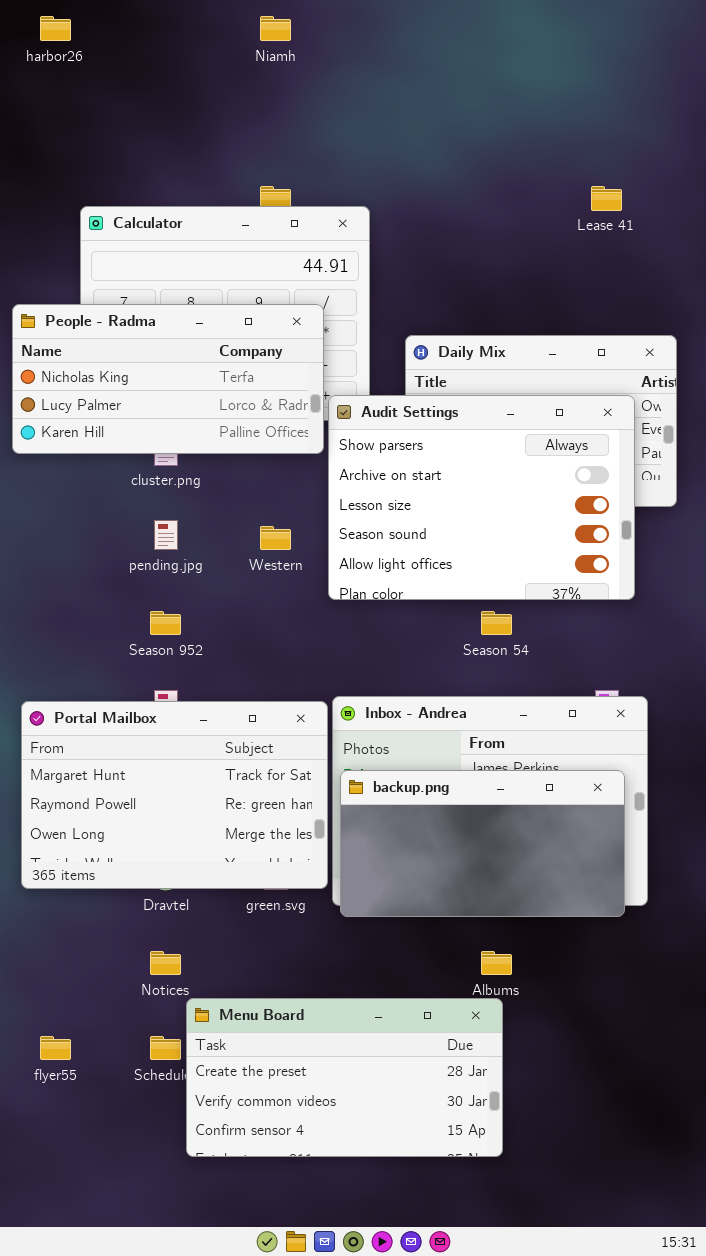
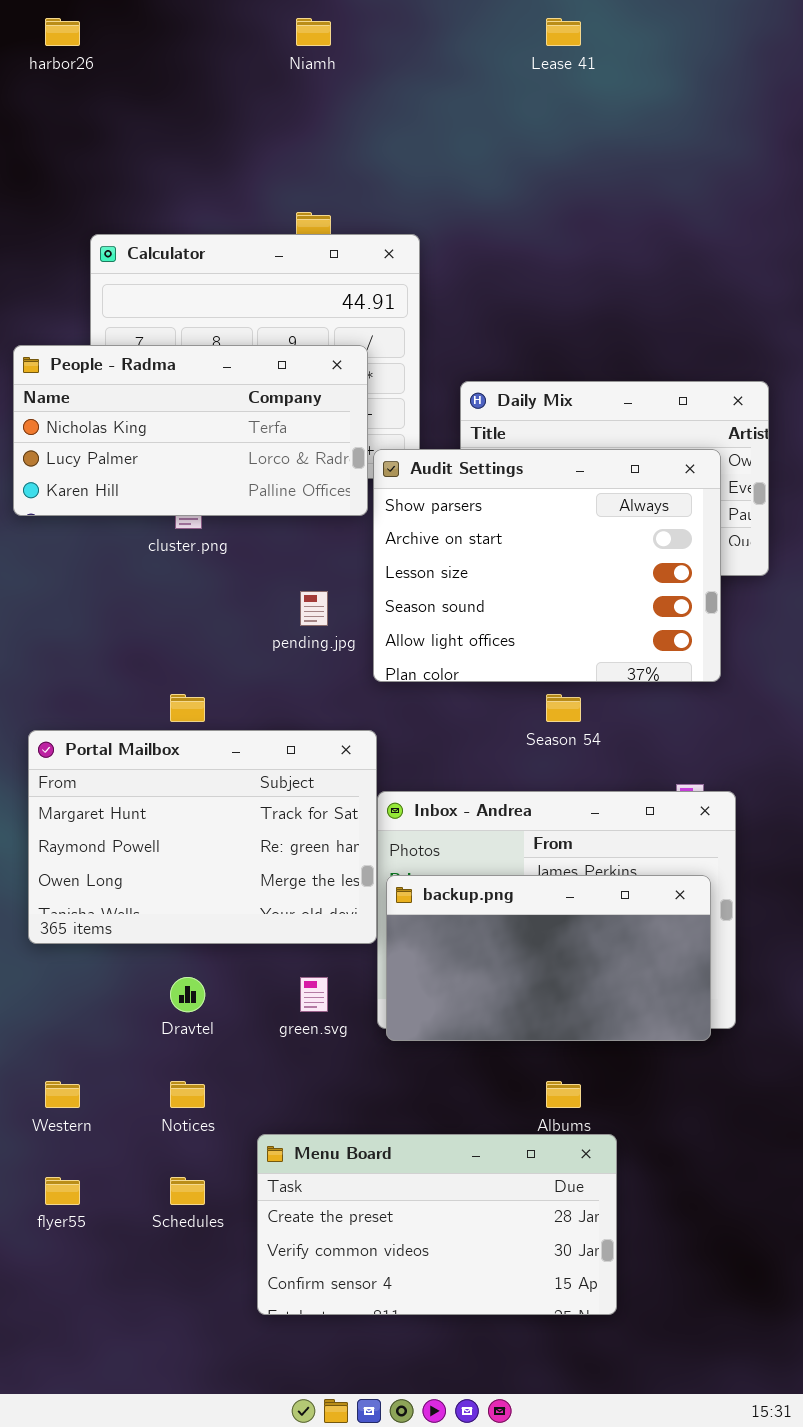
Lease 41: [591,186,622,211] -> [546,18,581,46], moved
pending.jpg: [154,520,178,550] -> [300,591,328,626], moved
Western: [260,526,291,550] -> [45,1081,80,1108], moved
Portal Mailbox: [21,701,328,889] -> [28,730,377,944], moved
Menu Board: [186,998,503,1157] -> [257,1134,617,1315], moved

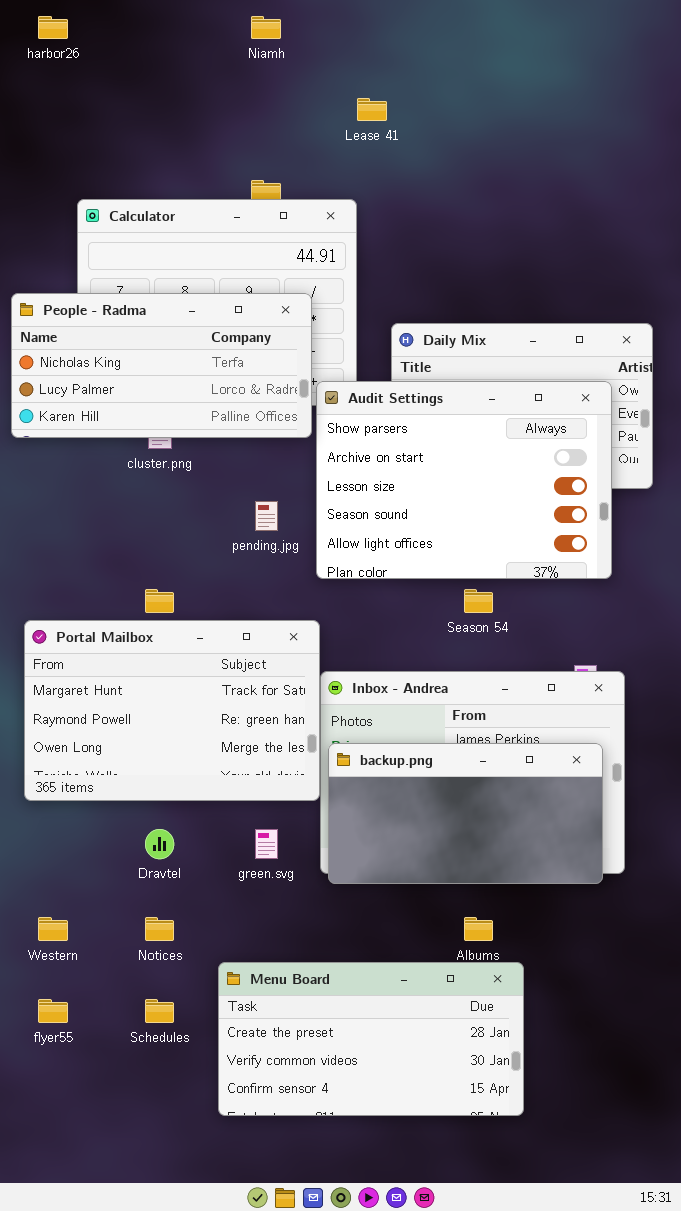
Lease 41: [546,18,581,46] -> [357,98,387,121], moved

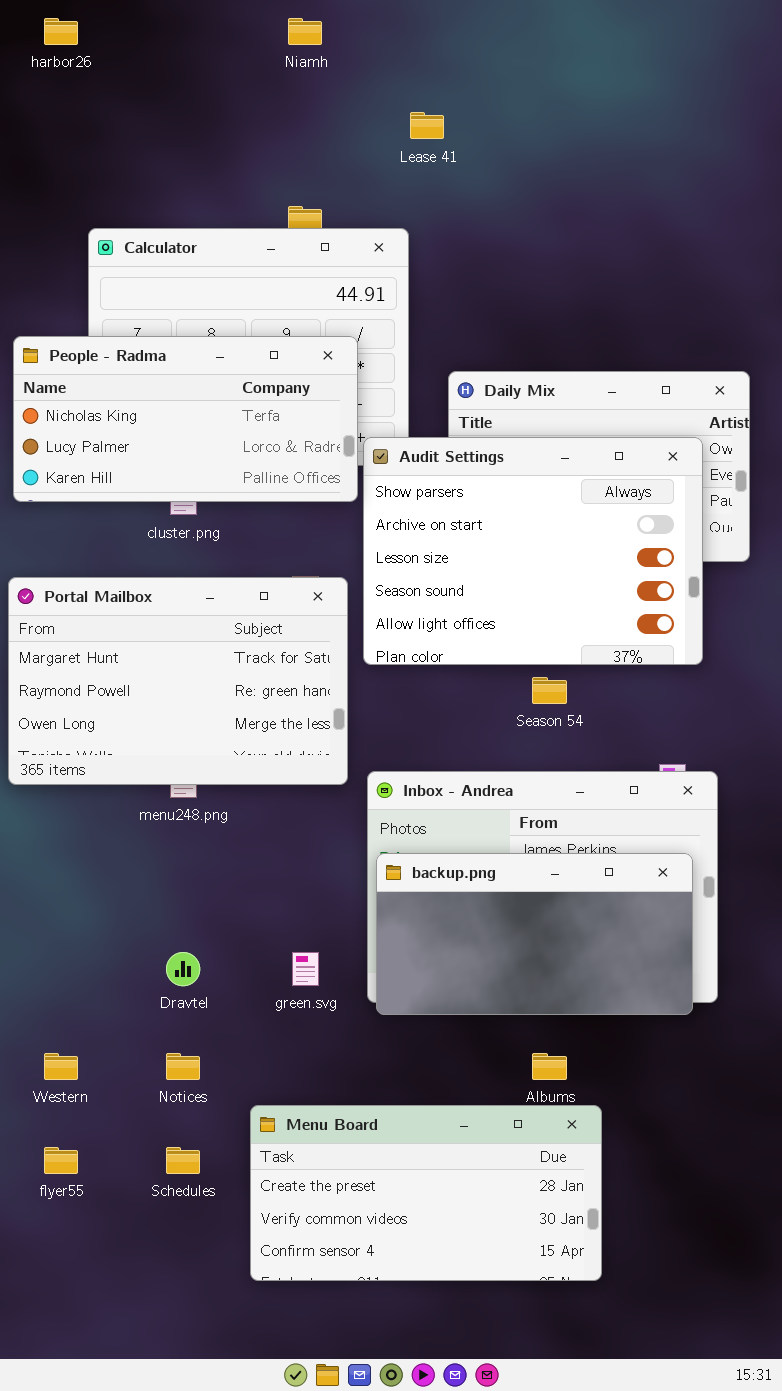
Portal Mailbox: [24,620,320,801] -> [8,577,348,785], moved

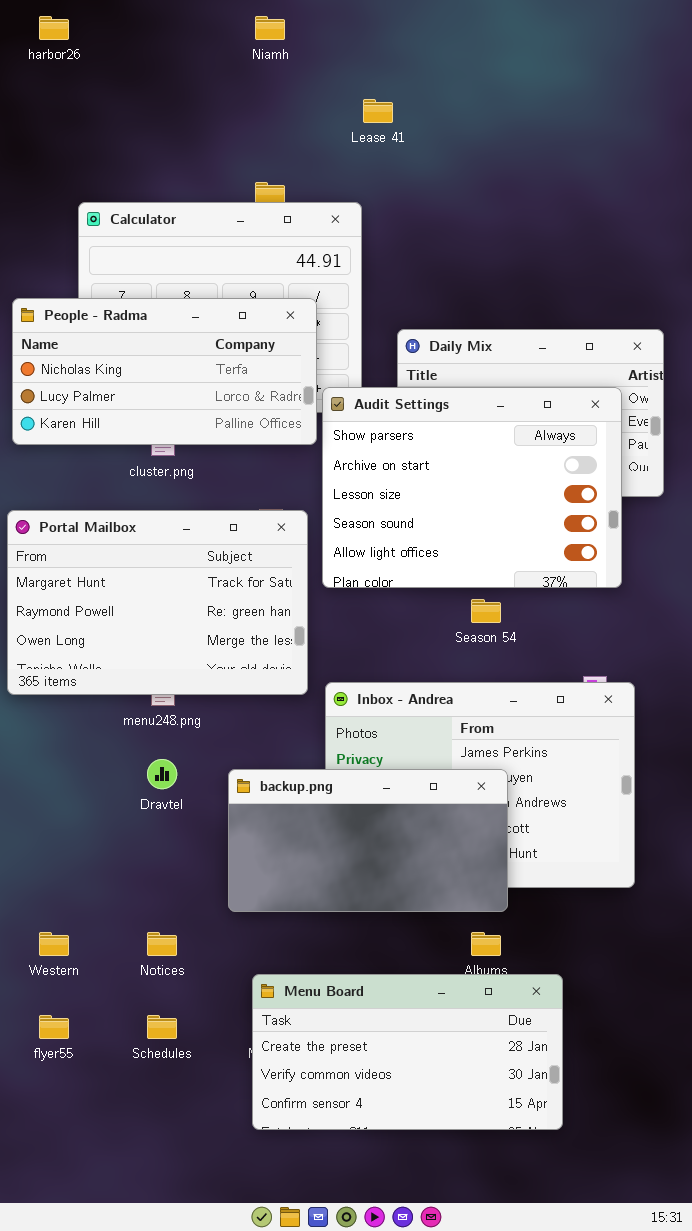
backup.png: [376,853,693,1015] -> [228,769,508,912], moved
Dravtel: [166,952,200,986] -> [147,759,177,789], moved
Menu Board: [250,1105,602,1281] -> [252,974,563,1130], moved

